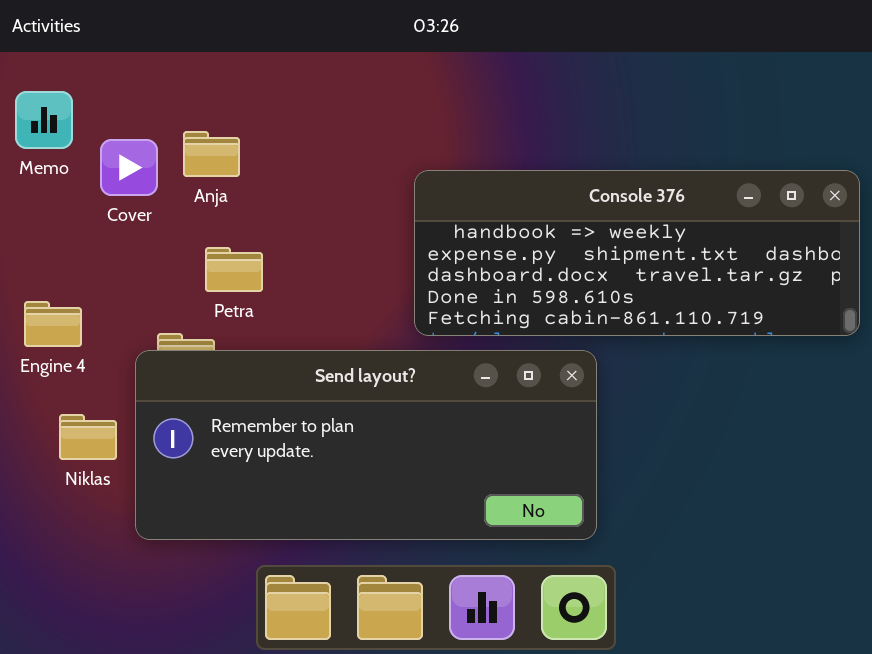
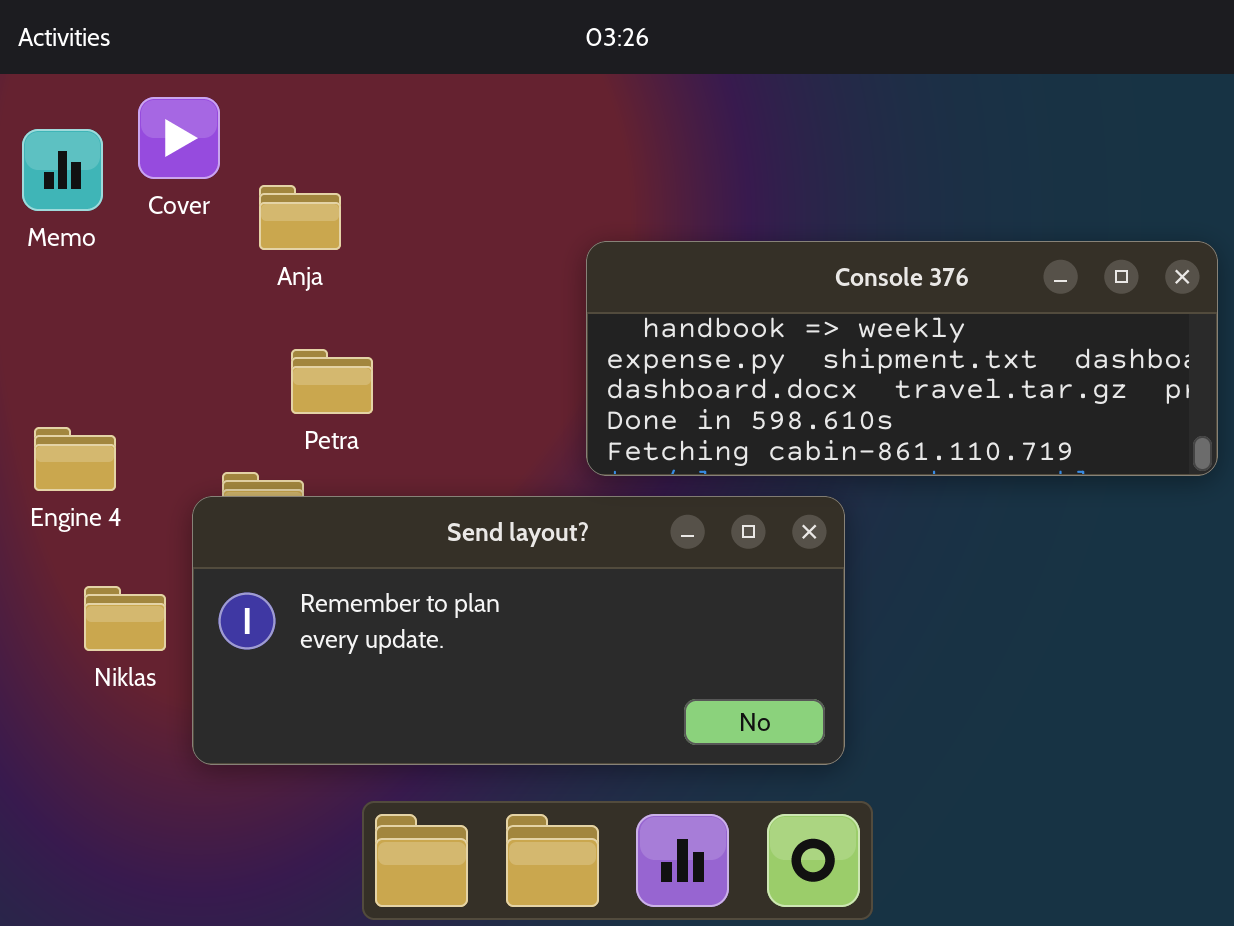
Cover: [100,139,158,196] -> [138,97,220,179], moved

